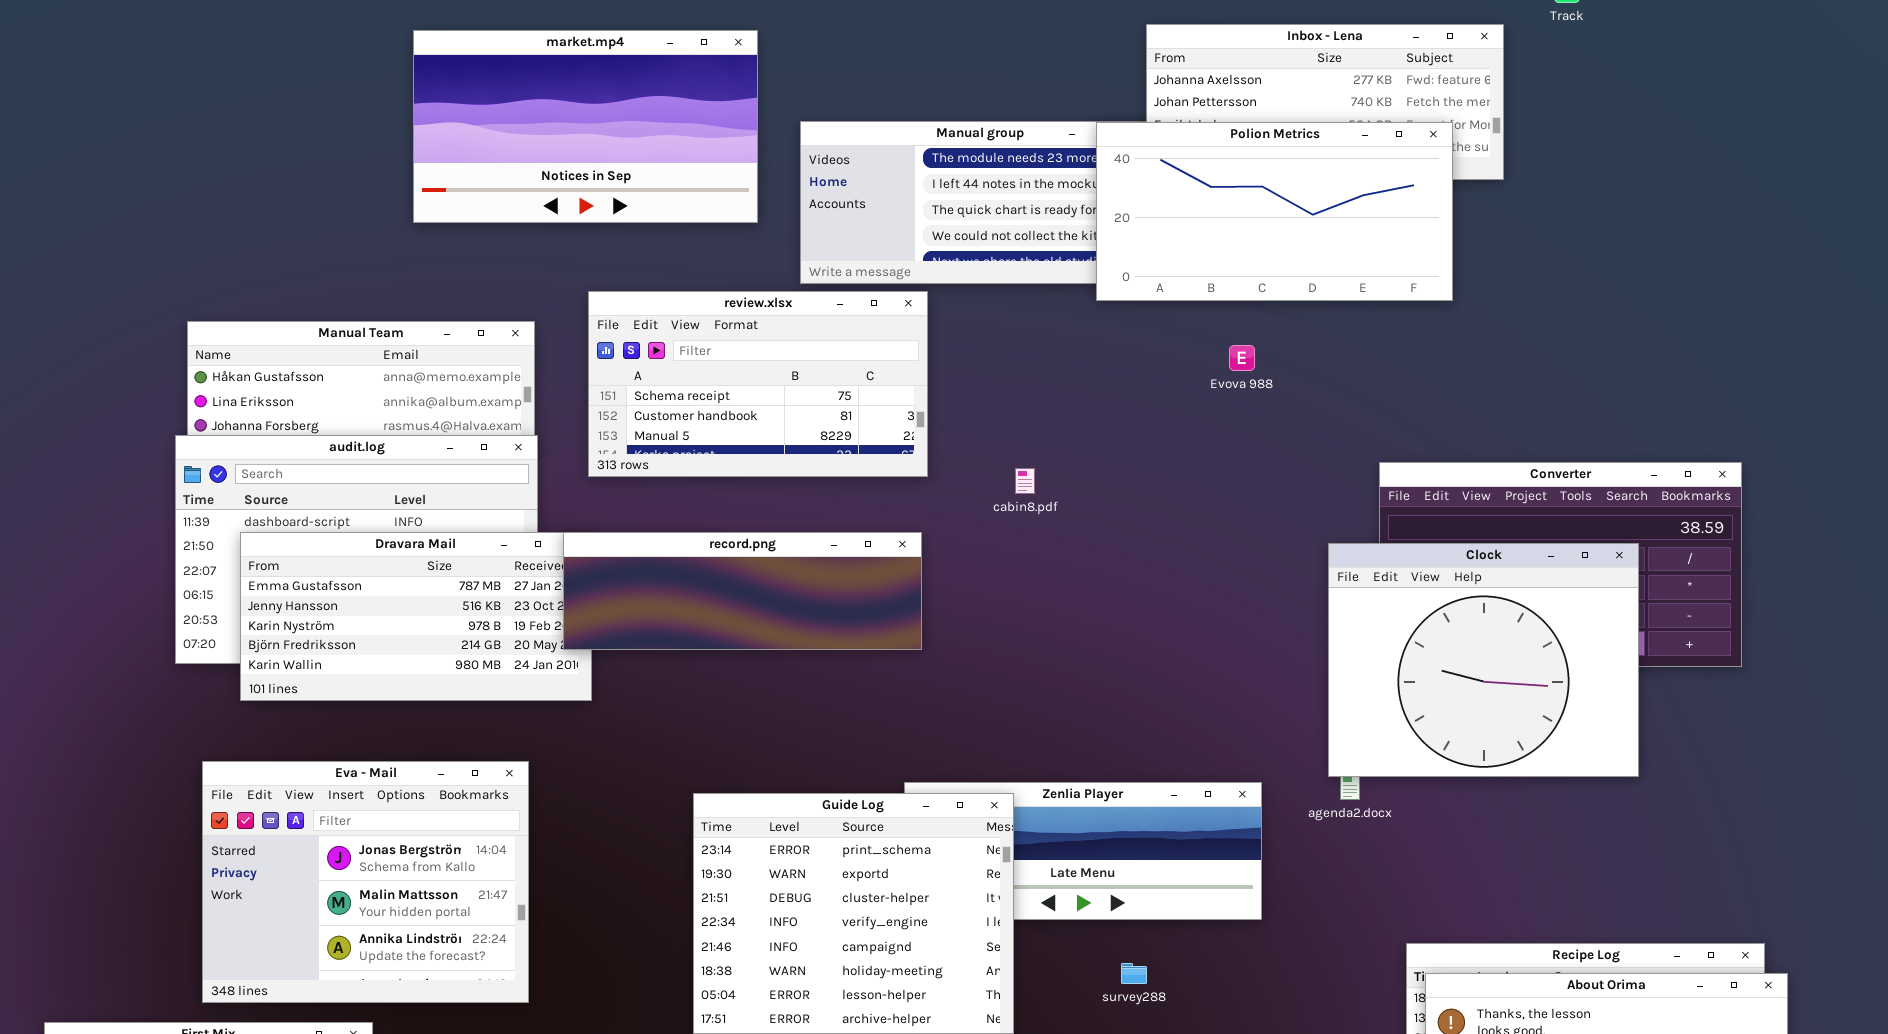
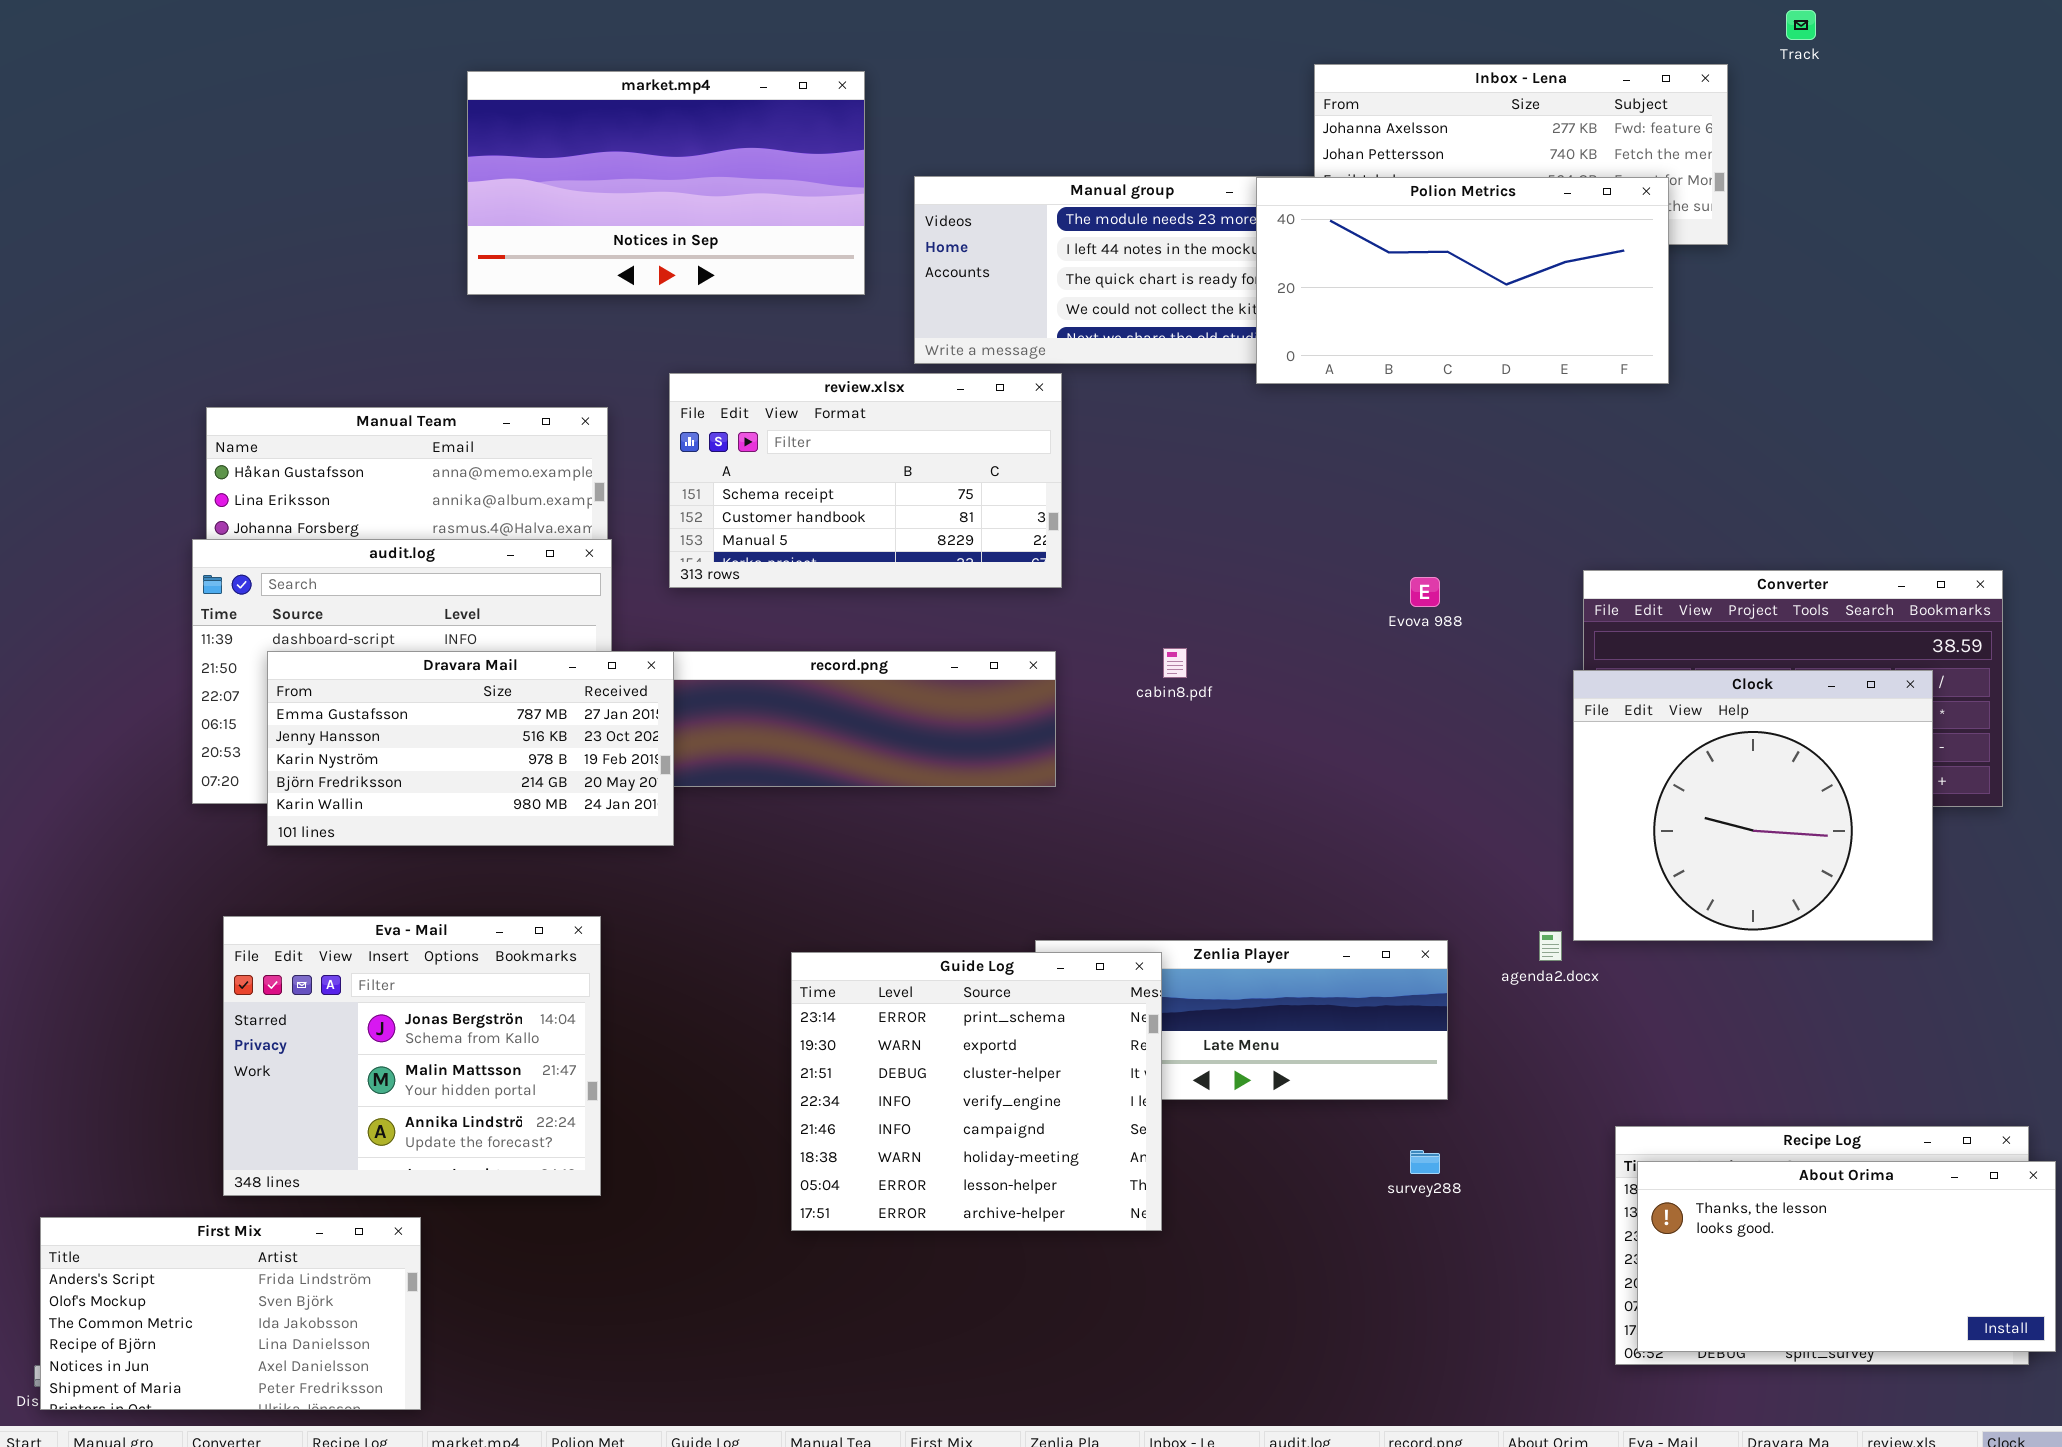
Evova 988: [1229,345,1255,371] -> [1410,577,1440,607], moved
cabin8.pdf: [1015,468,1035,494] -> [1163,648,1187,678], moved
Dravara Mail: [240,532,592,701] -> [267,651,674,846], raised
Clock: [1328,543,1639,777] -> [1573,670,1933,941], moved
survey288: [1121,963,1147,984] -> [1410,1150,1440,1174], moved

